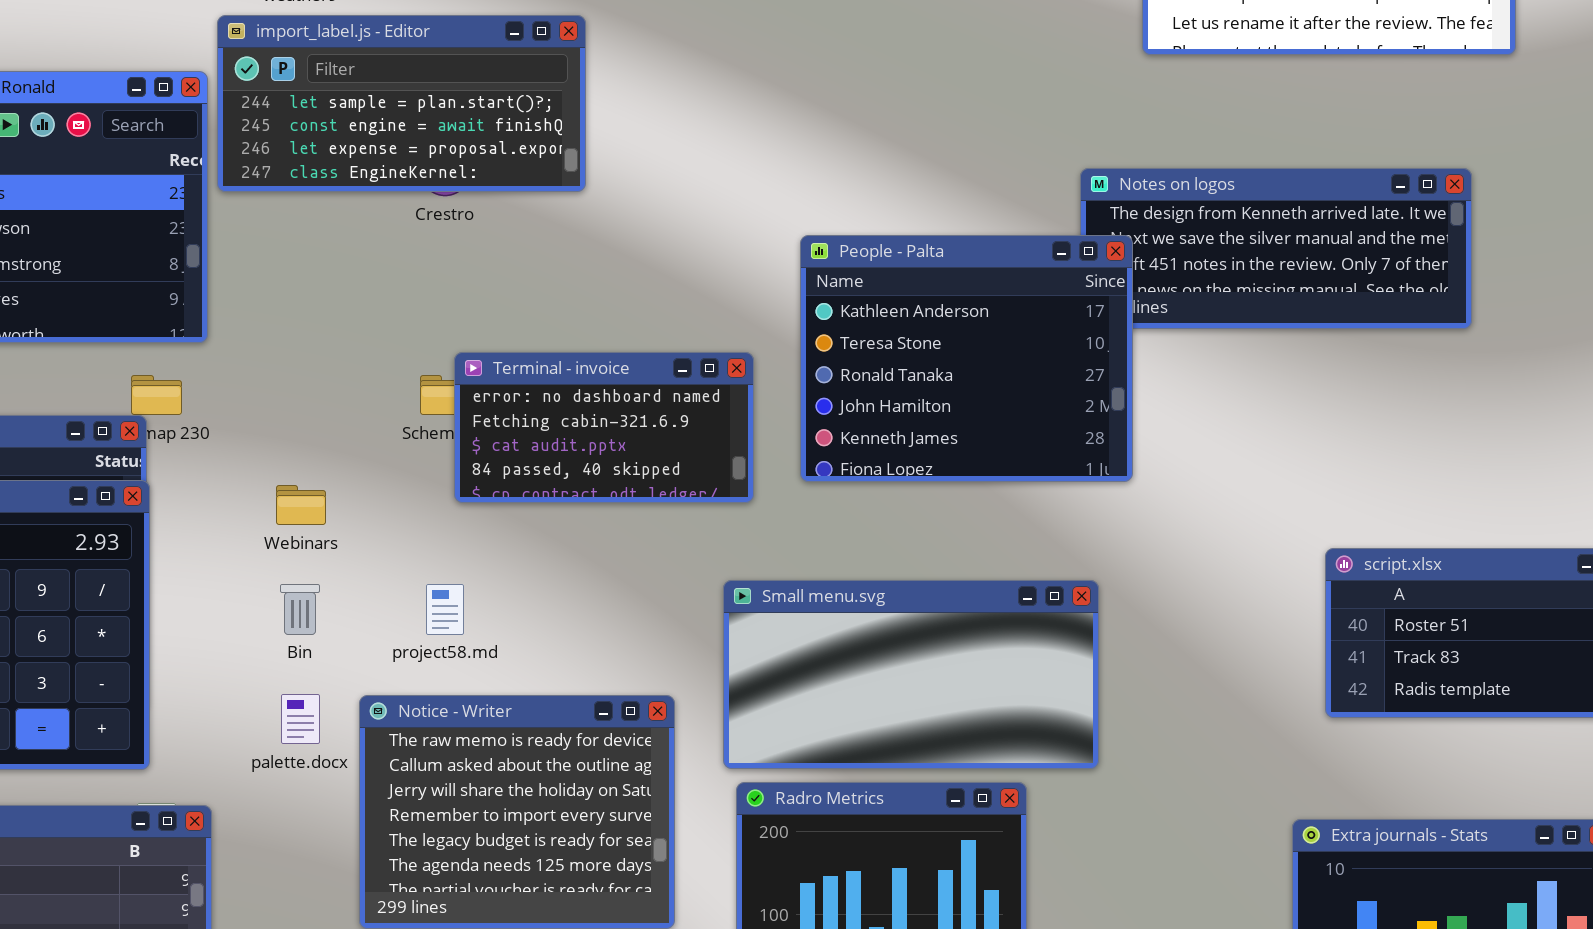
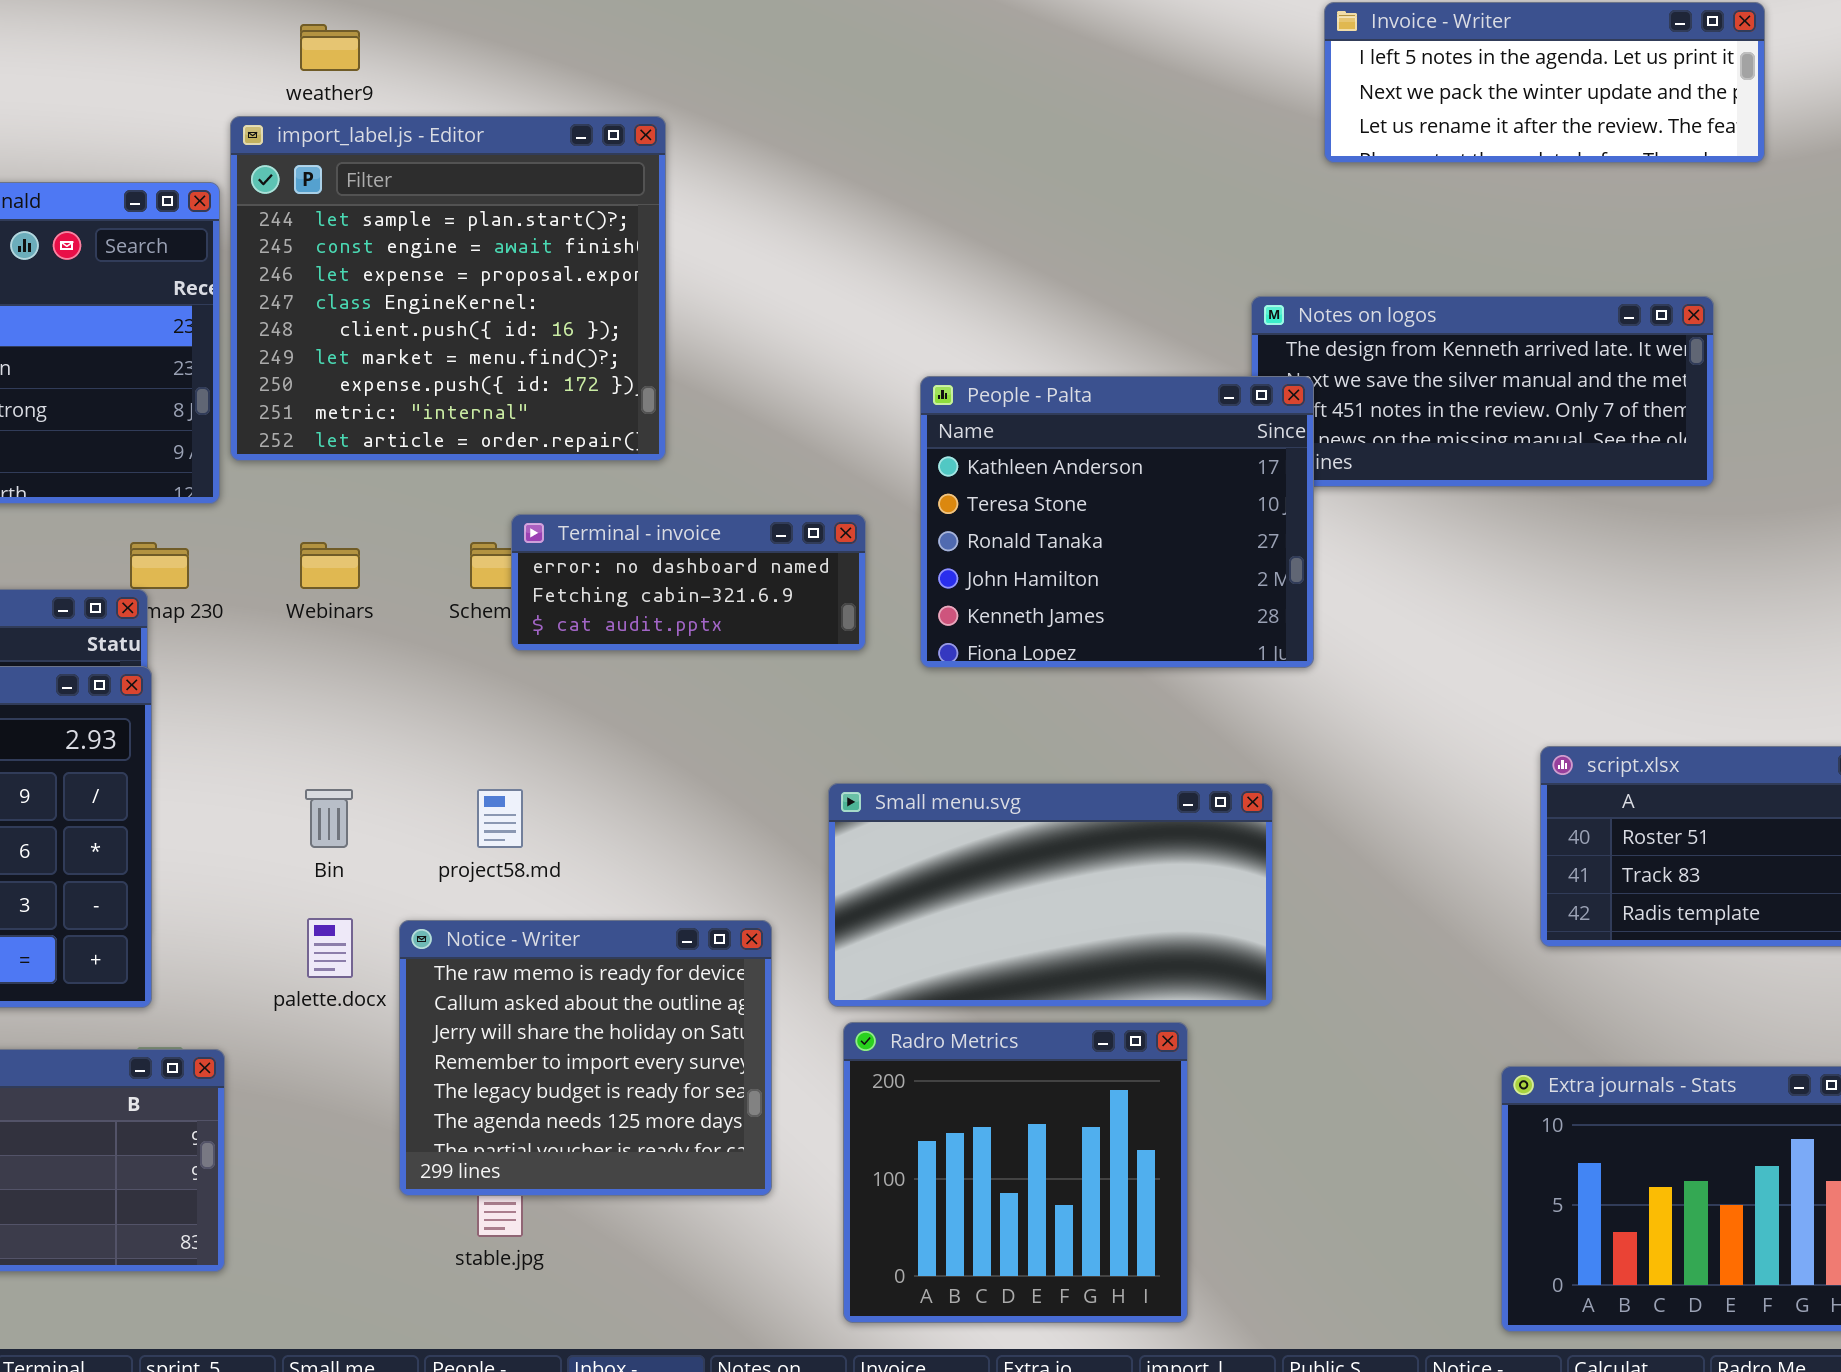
import_label.js - Editor: [217,15,586,192] -> [230,116,666,461], resized
Terminal - invoice: [454,352,754,503] -> [511,514,866,651], resized
Webinars: [276,485,326,525] -> [300,542,360,589], moved

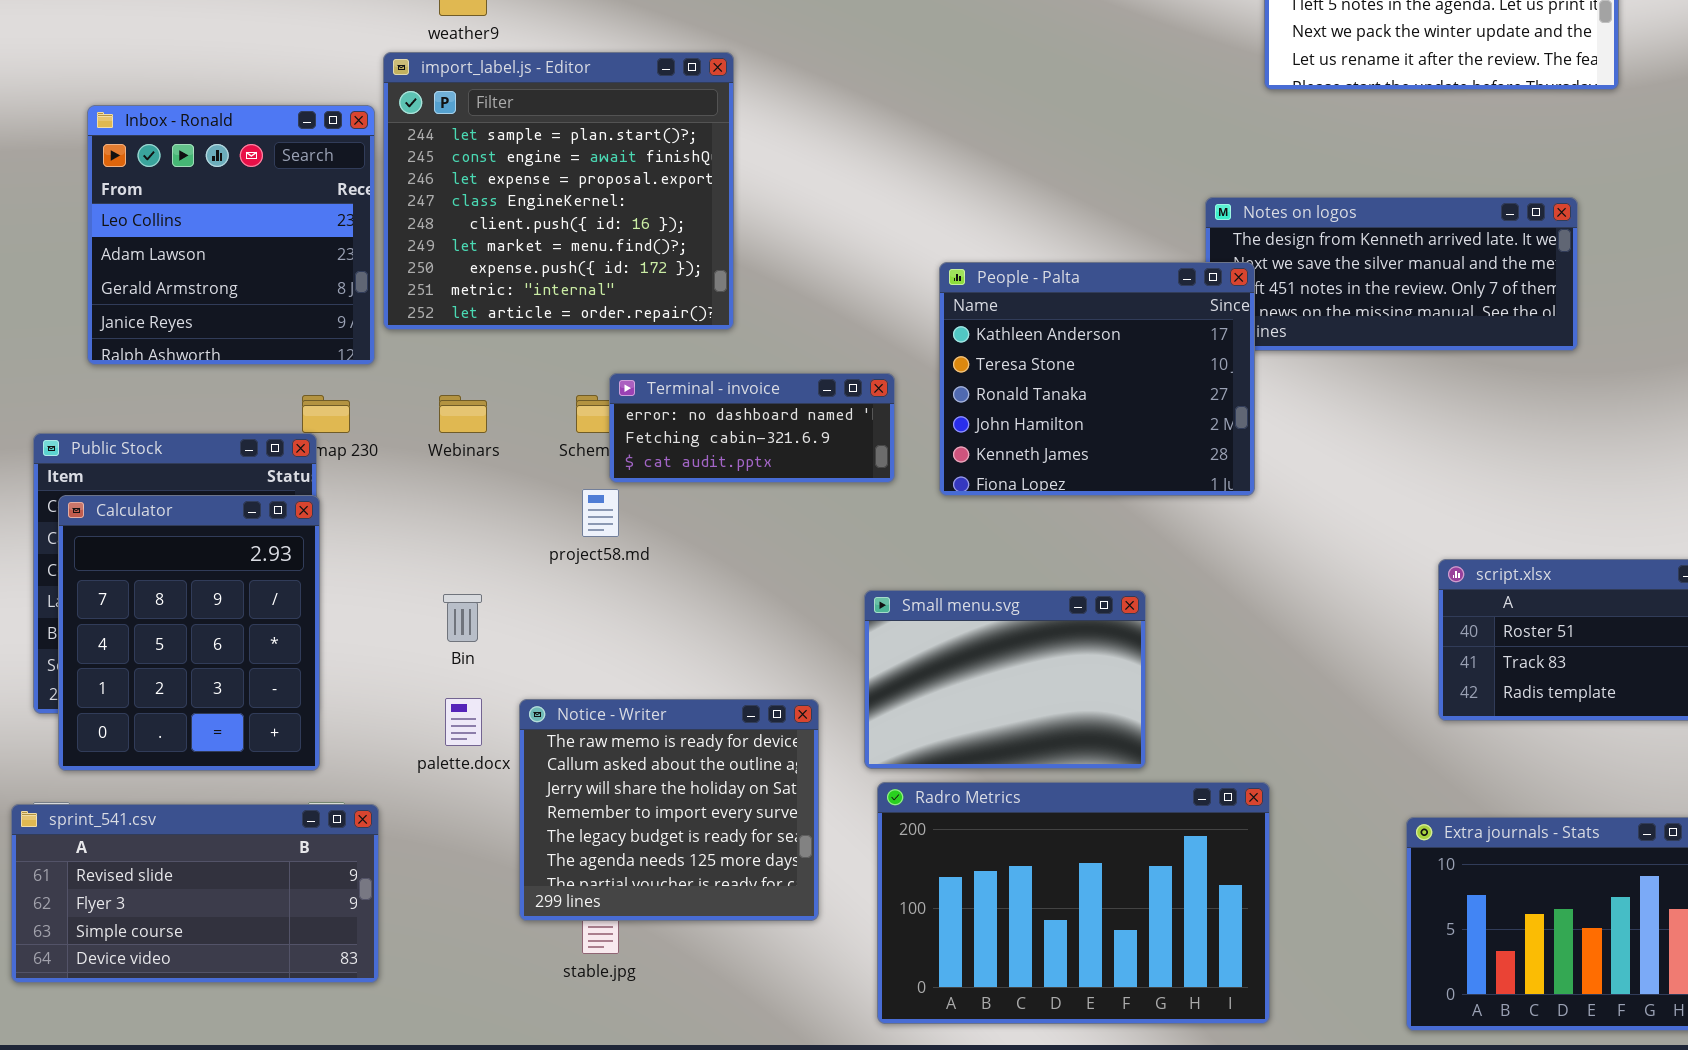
Small menu.svg: [828,783,1273,1007] -> [864,590,1146,769], resized
project58.md: [477,789,523,848] -> [582,489,619,537], moved
Radro Metrics: [843,1022,1188,1323] -> [877,782,1270,1024], resized

